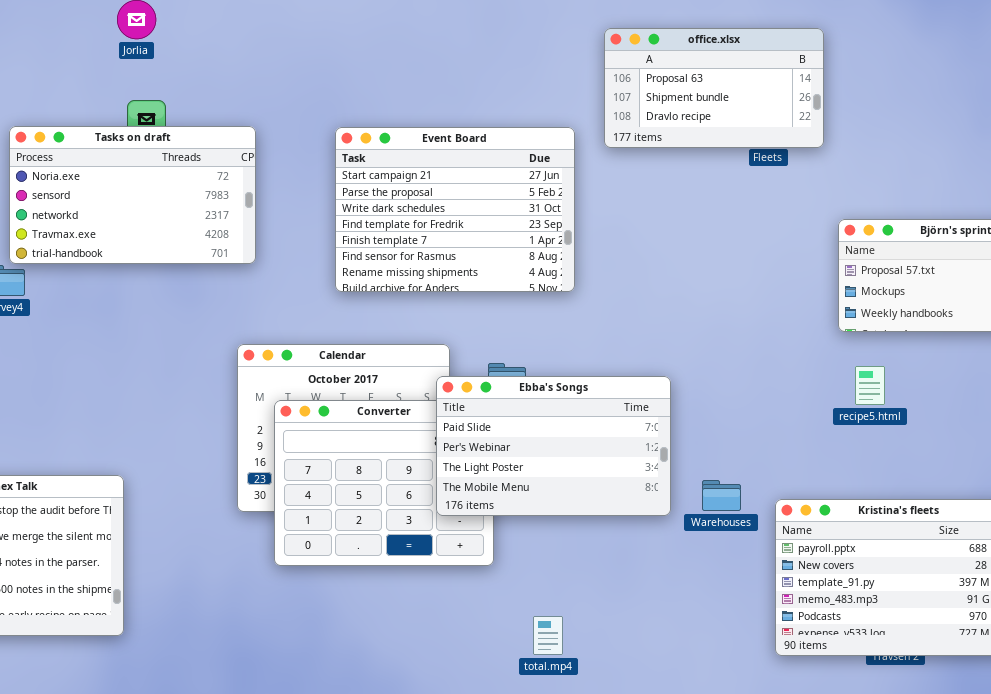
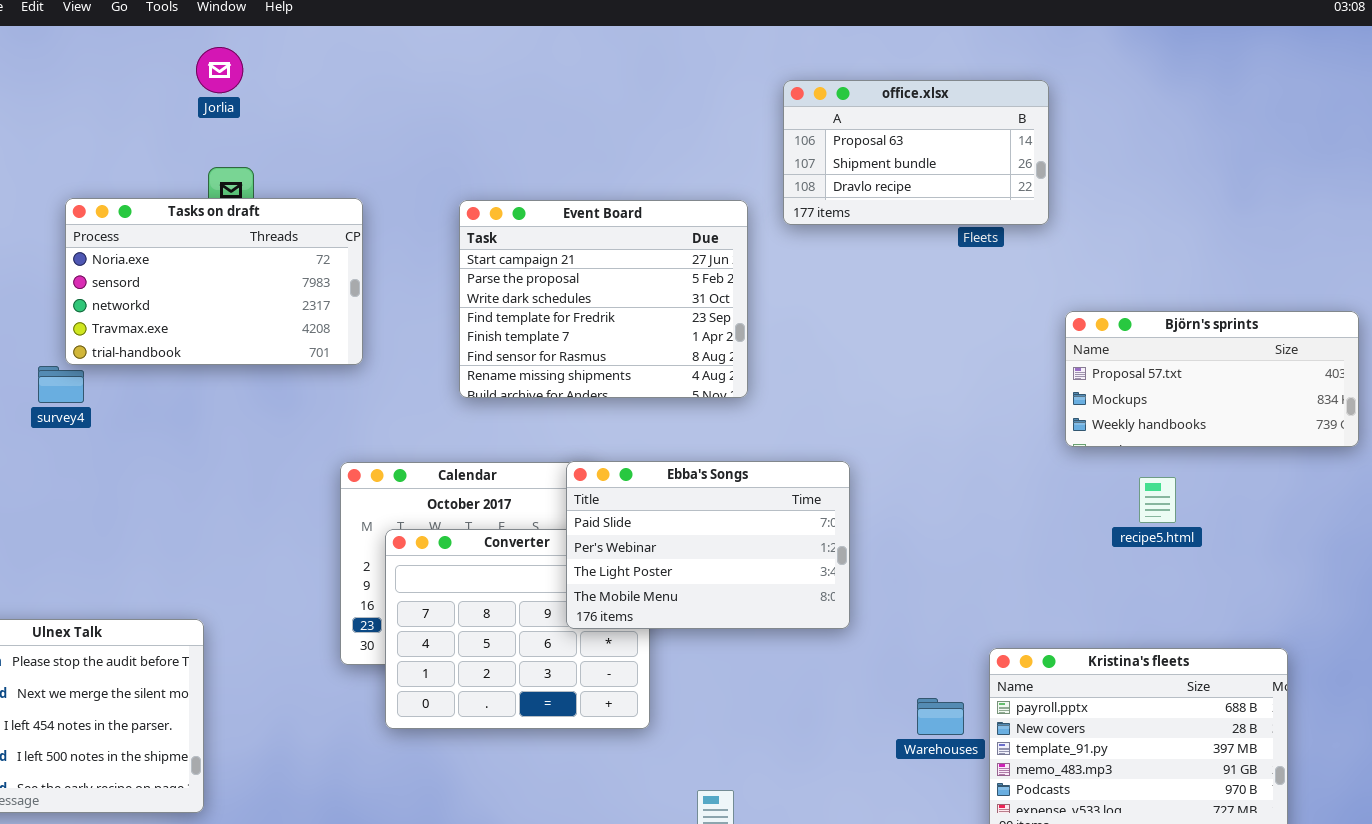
recipe5.html: [855,366,885,405] -> [1139,477,1176,523], moved
Ebba's Songs: [436,376,671,516] -> [566,461,850,629], moved
Warehouses: [702,480,741,511] -> [917,698,964,735], moved

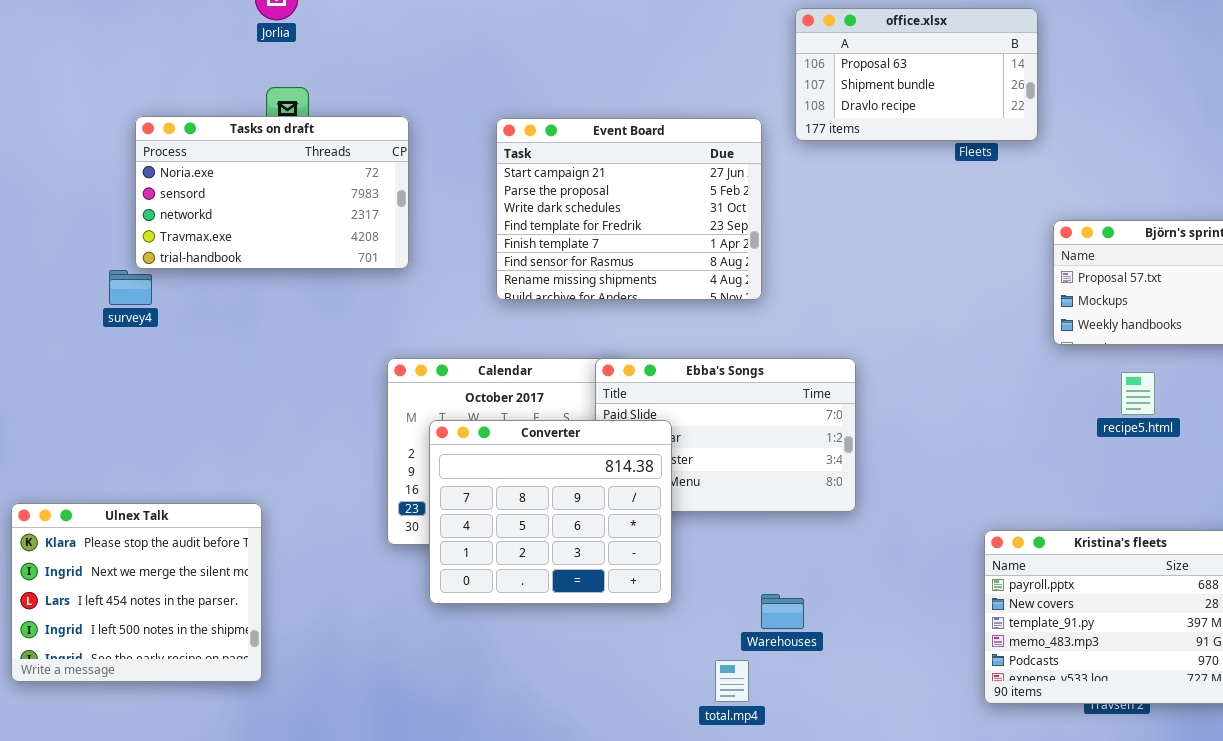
Converter: [385,529,650,729] -> [429,420,672,604], raised
Warehouses: [917,698,964,735] -> [761,594,804,629], moved

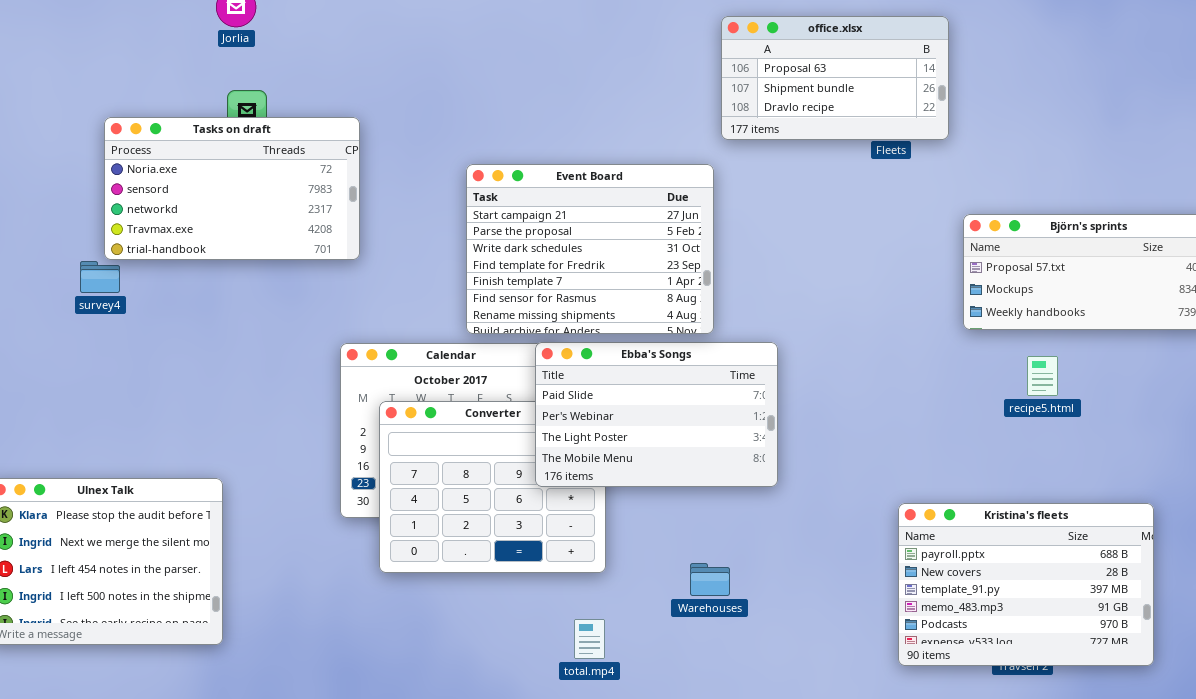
Event Board: [496,118,762,300] -> [466,164,714,334], moved
Ebba's Songs: [595,358,856,512] -> [535,342,778,487], raised
total.mp4: [715,660,749,702] -> [574,619,605,659], moved

